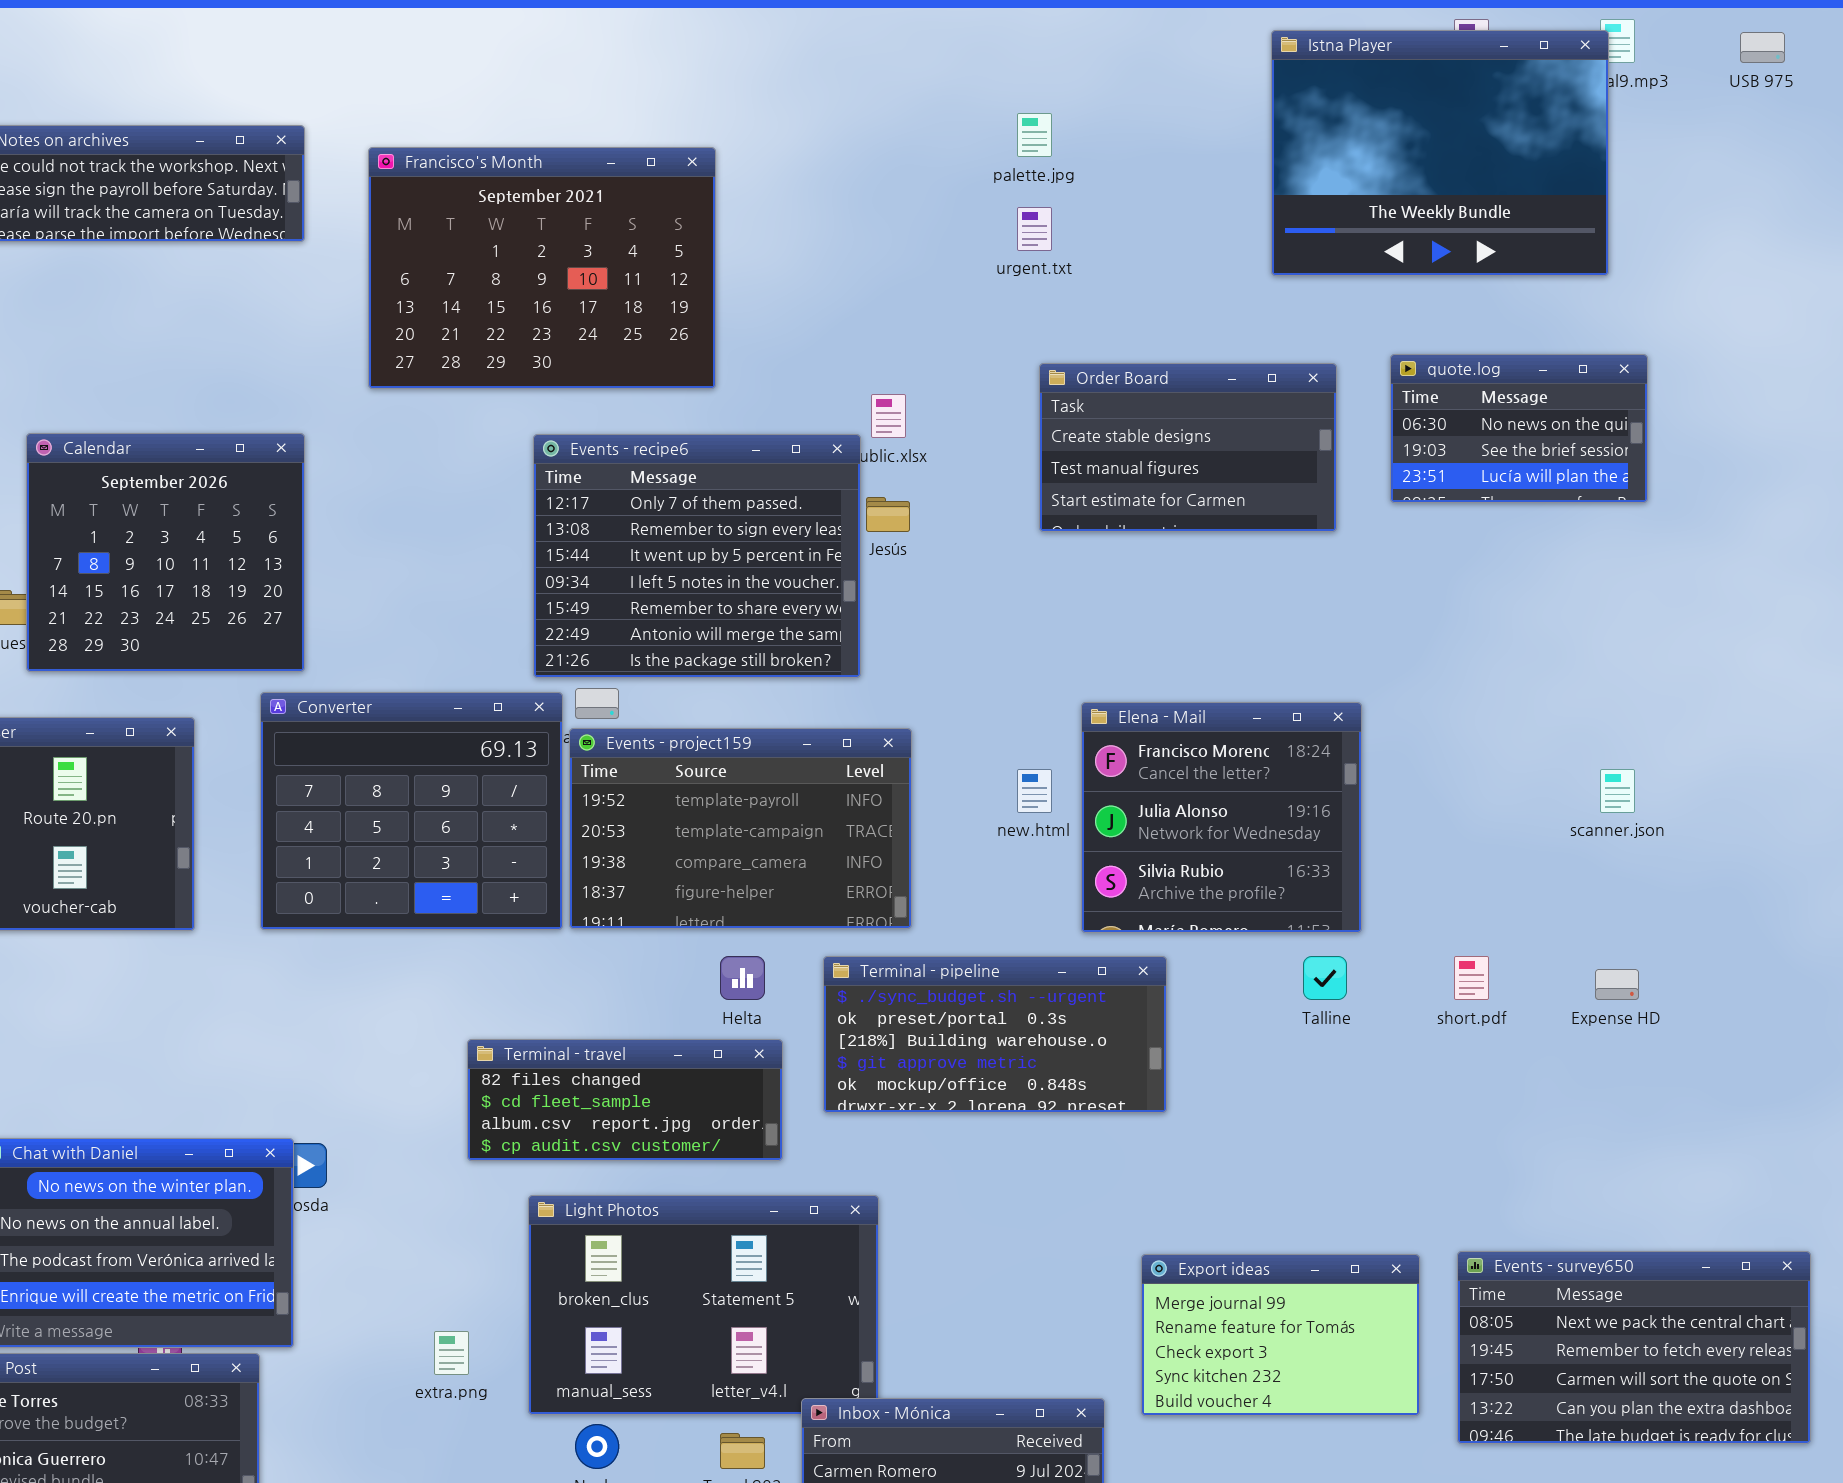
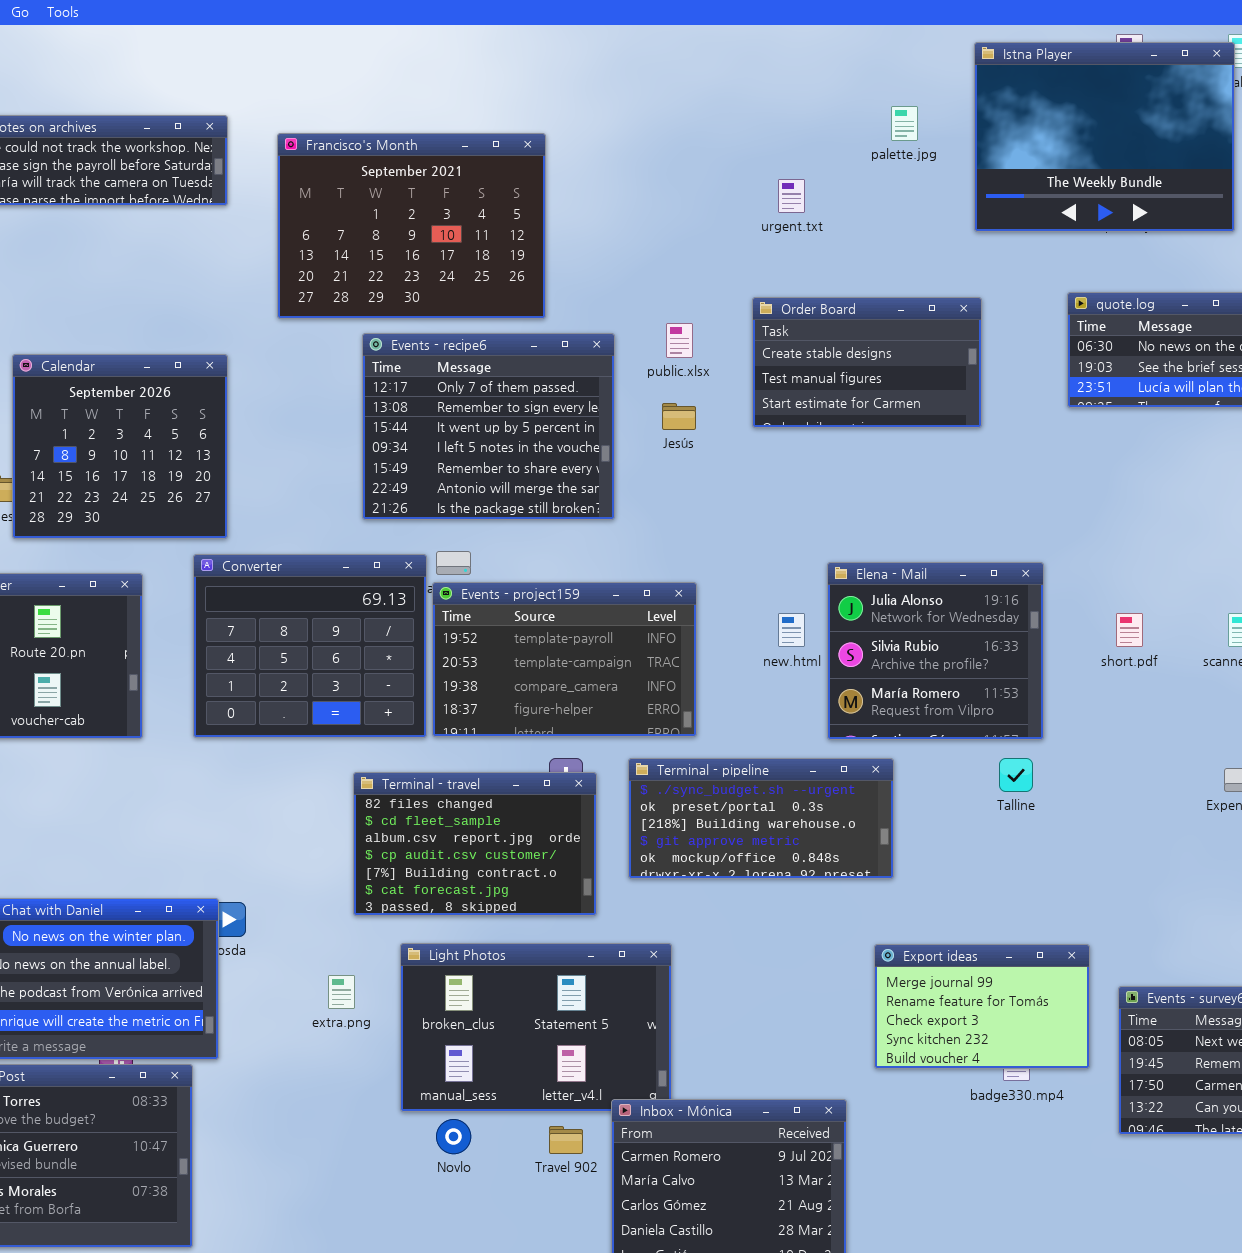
palette.jpg: [1017,113,1052,157] -> [891,106,918,141], moved
Order Board: [1039,363,1337,532] -> [752,297,982,428], moved
Events - recipe6: [533,434,861,678] -> [362,333,615,520], moved
Elena - Mail: [1081,702,1362,933] -> [827,562,1044,740], scrolled down 1 row
short.pdf: [1454,956,1489,1000] -> [1116,613,1143,647], moved
Terminal - travel: [467,1039,783,1161] -> [353,772,597,916], resized
Export ideas: [1141,1254,1420,1416] -> [874,944,1090,1069], moved
extra.png: [434,1331,469,1375] -> [328,975,355,1009], moved

